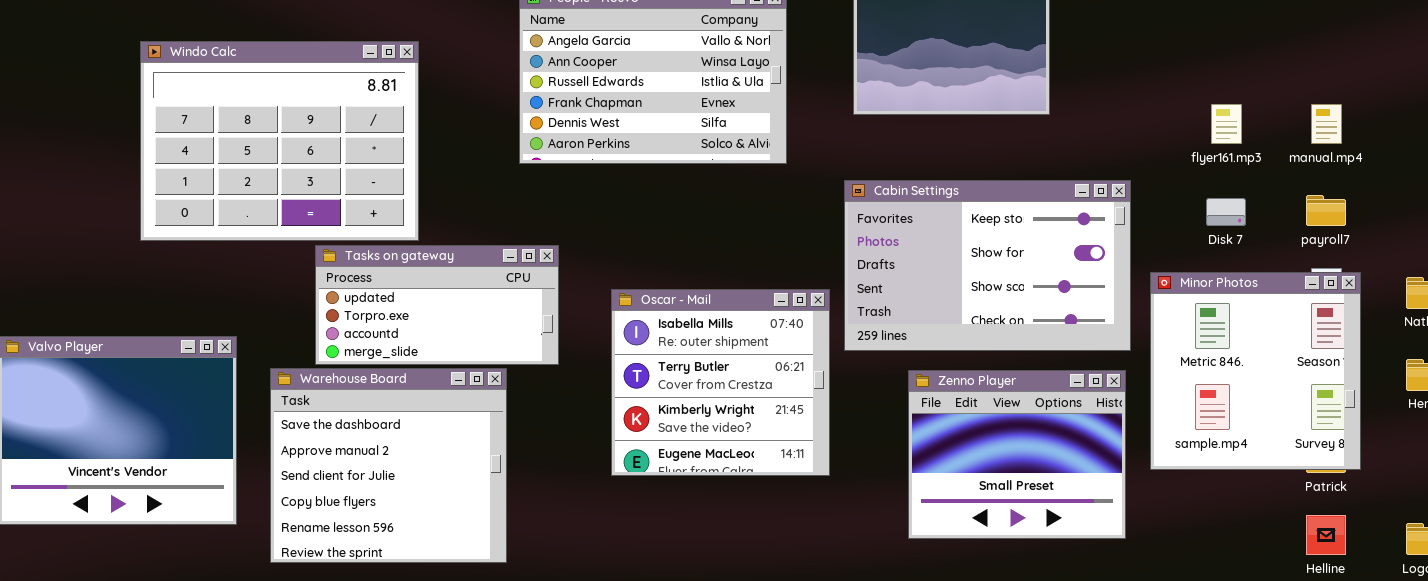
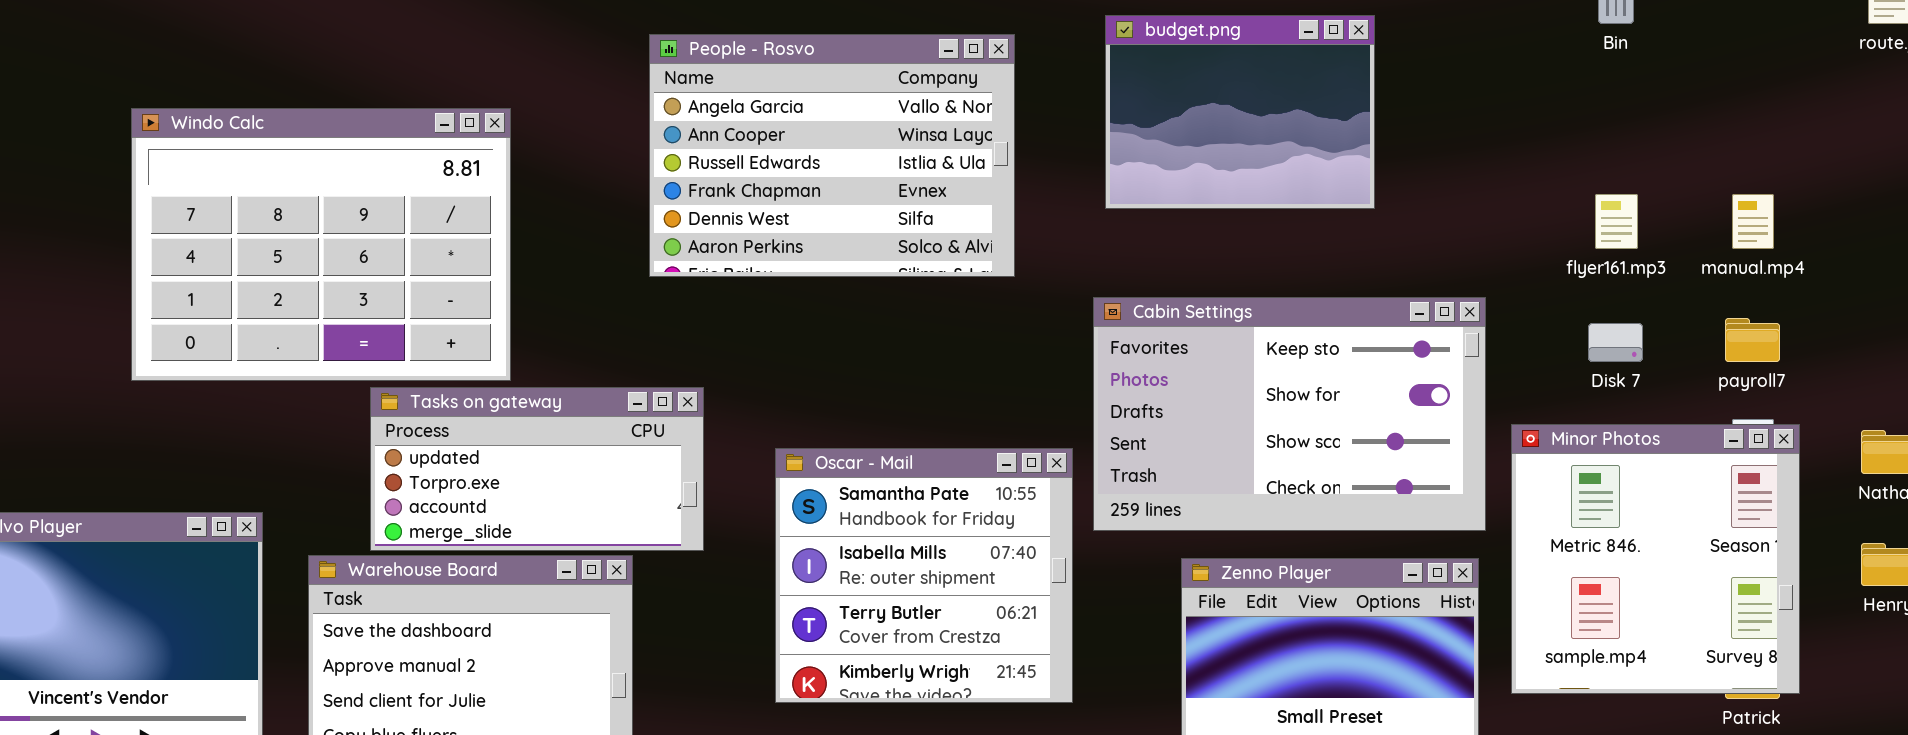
Oscar - Mail: [611,289,830,476] -> [775,448,1073,703], scrolled up 1 row

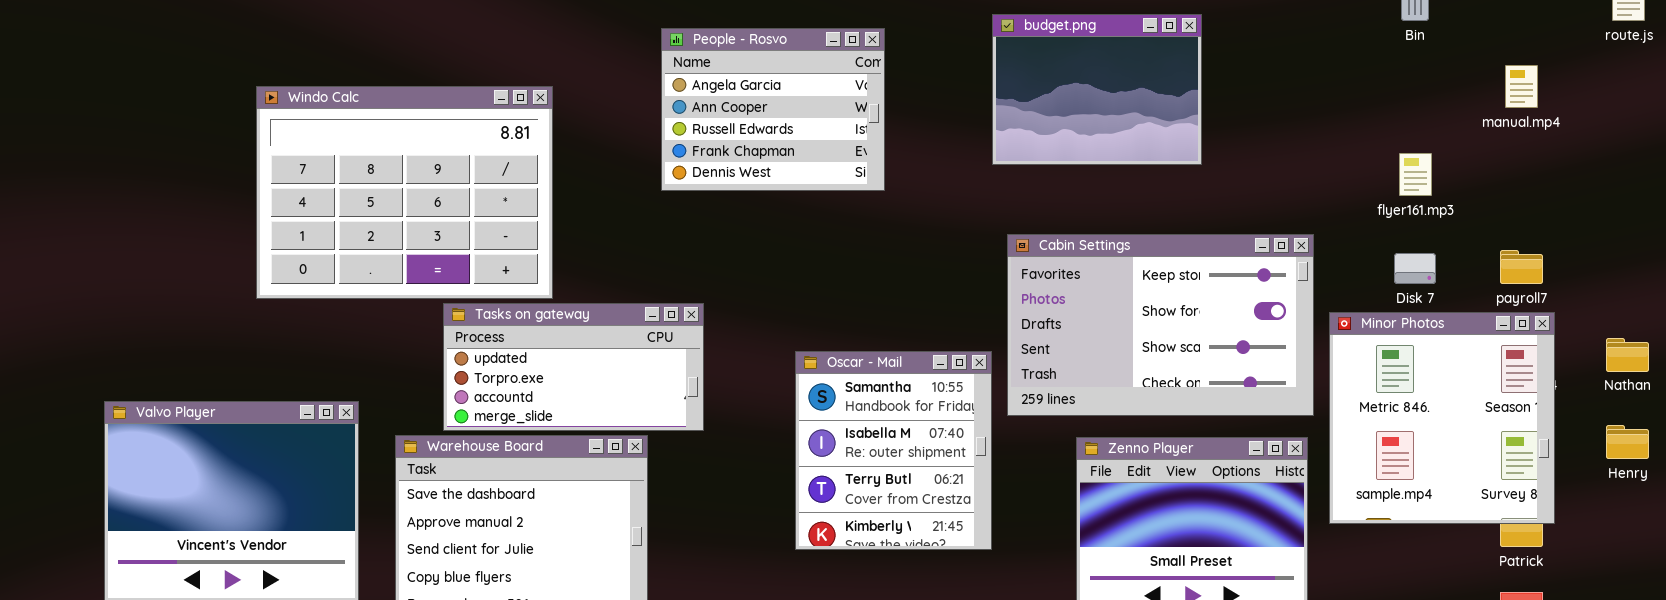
budget.png: [1105,15,1375,209] -> [992,14,1202,165], moved
People - Rosvo: [649,34,1015,277] -> [661,28,885,191], resized
manual.mp4: [1732,194,1774,249] -> [1505,65,1538,108], moved
Minor Photos: [1511,424,1800,694] -> [1329,312,1555,524], moved
Oscar - Mail: [775,448,1073,703] -> [795,351,992,550], resized

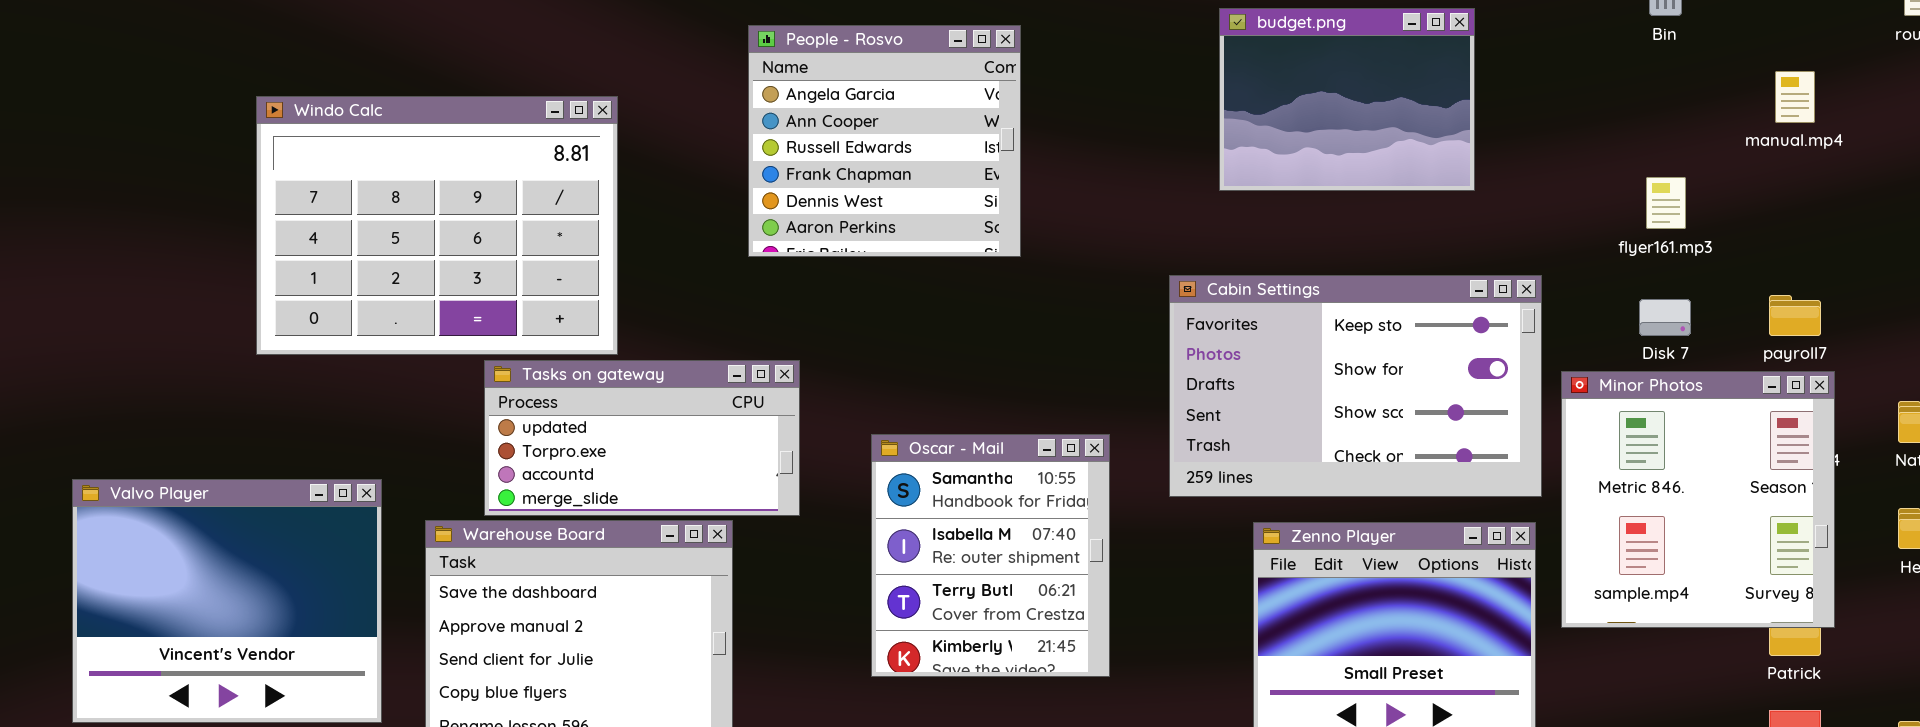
budget.png: [992,14,1202,165] -> [1219,8,1475,191], moved
People - Rosvo: [661,28,885,191] -> [748,25,1021,257], resized
Oscar - Mail: [795,351,992,550] -> [871,434,1110,677], moved

